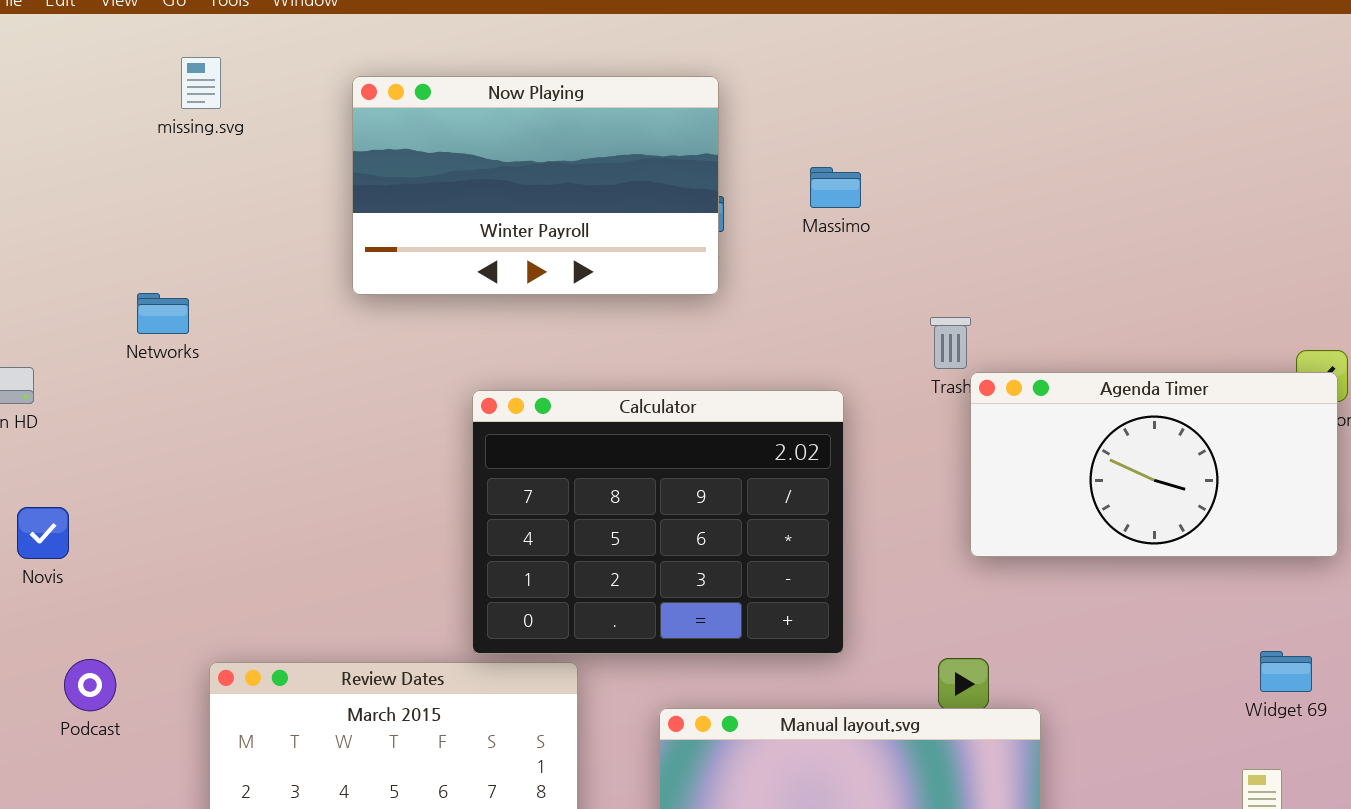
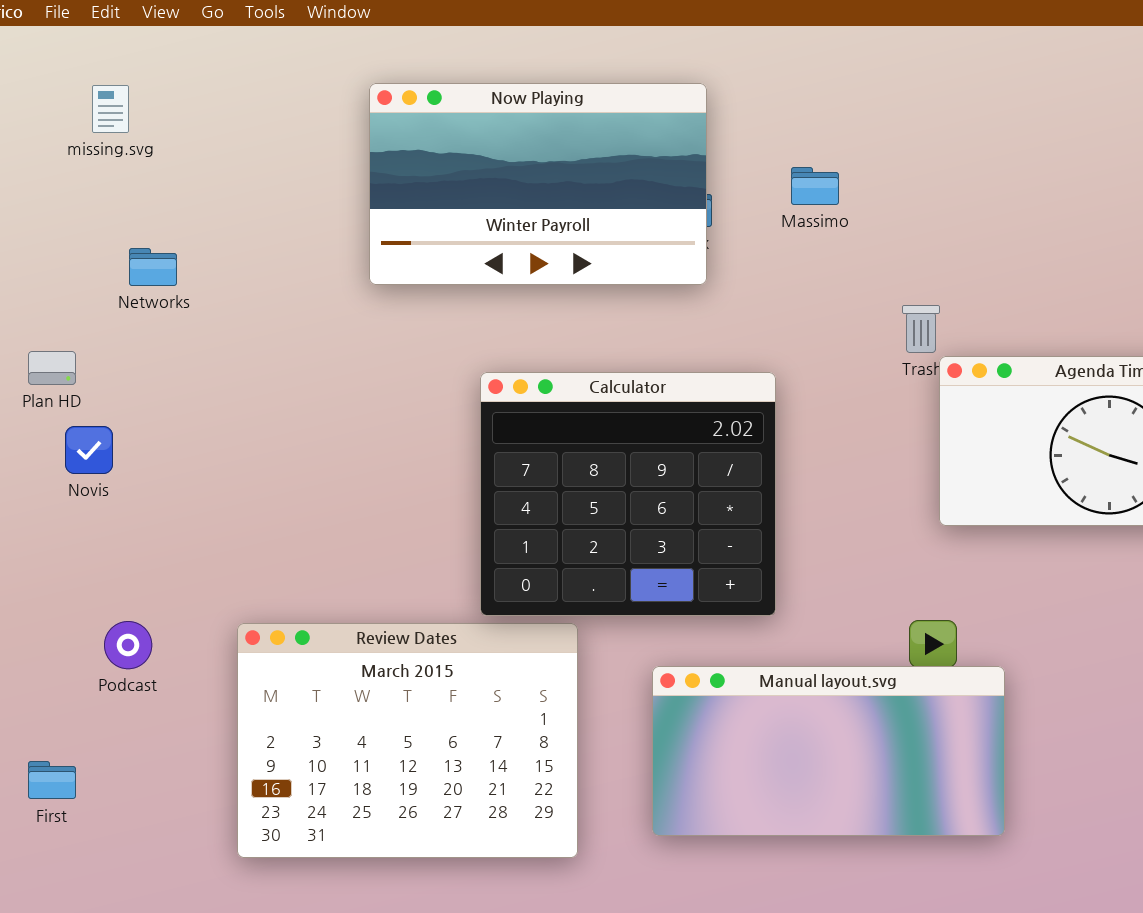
missing.svg: [181,57,221,109] -> [92,85,129,133], moved
Networks: [137,293,189,334] -> [129,248,177,286], moved
Calculator: [472,390,844,654] -> [480,372,776,616], resized
Novis: [17,507,69,559] -> [65,426,113,474], moved

